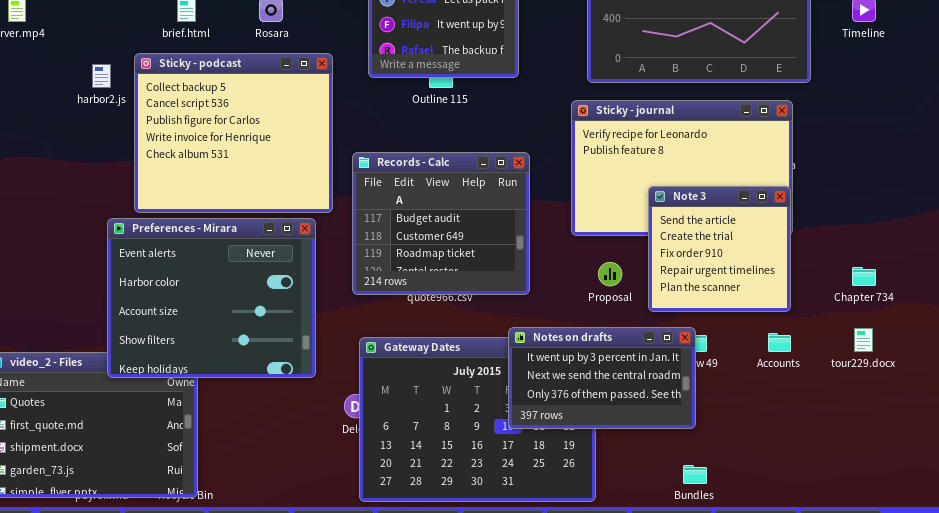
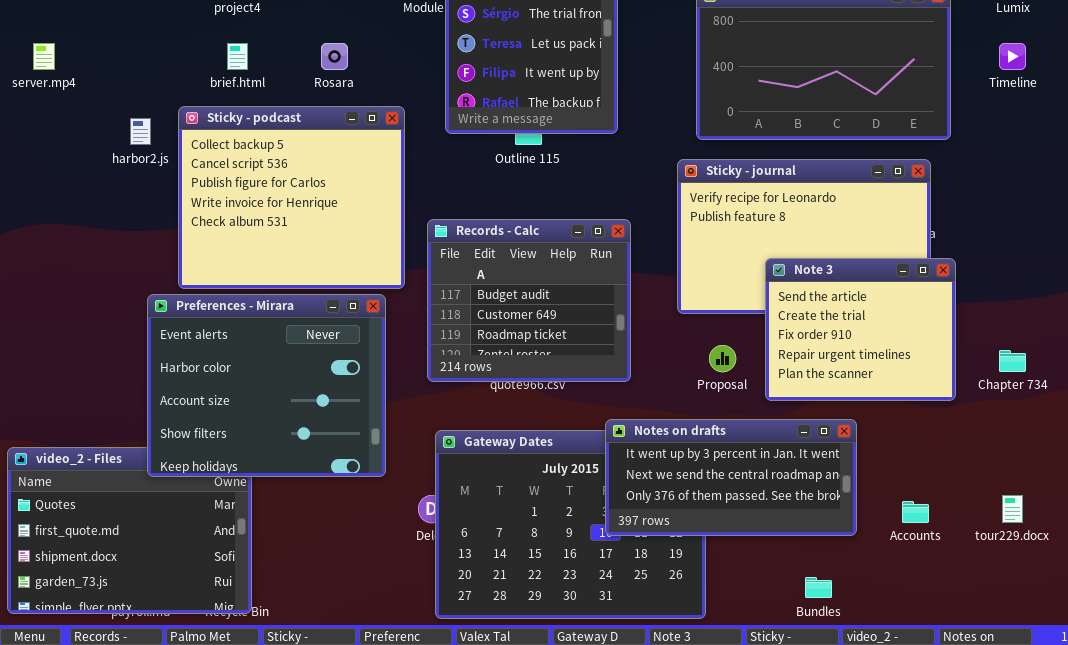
Note 3: [648,186,791,312] -> [765,258,956,401], resized
Notes on drafts: [508,327,696,429] -> [605,419,857,536], resized
tour229.docx: [854,328,873,352] -> [1002,495,1023,523], moved
Accounts: [768,333,791,352] -> [902,501,929,523], moved

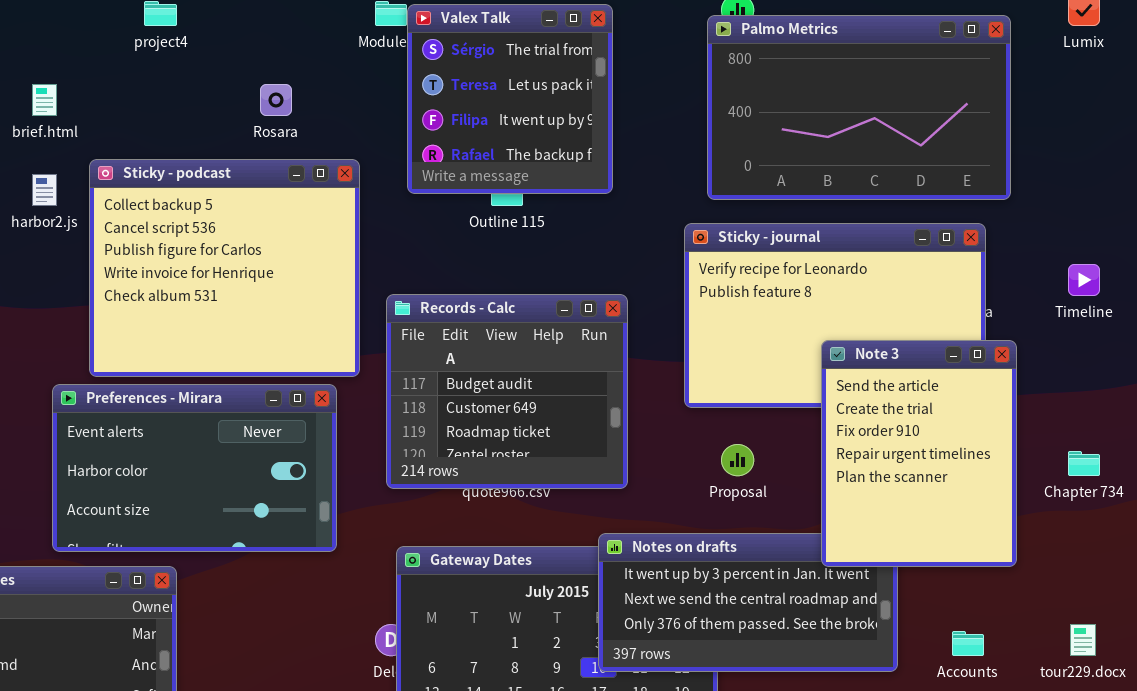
brief.html: [227,43,248,70] -> [32,84,57,116], moved
Timeline: [999,43,1026,70] -> [1068,264,1100,296], moved
Note 3: [765,258,956,401] -> [821,340,1017,567], resized
Preferences - Mirara: [147,294,386,477] -> [52,384,337,552], resized

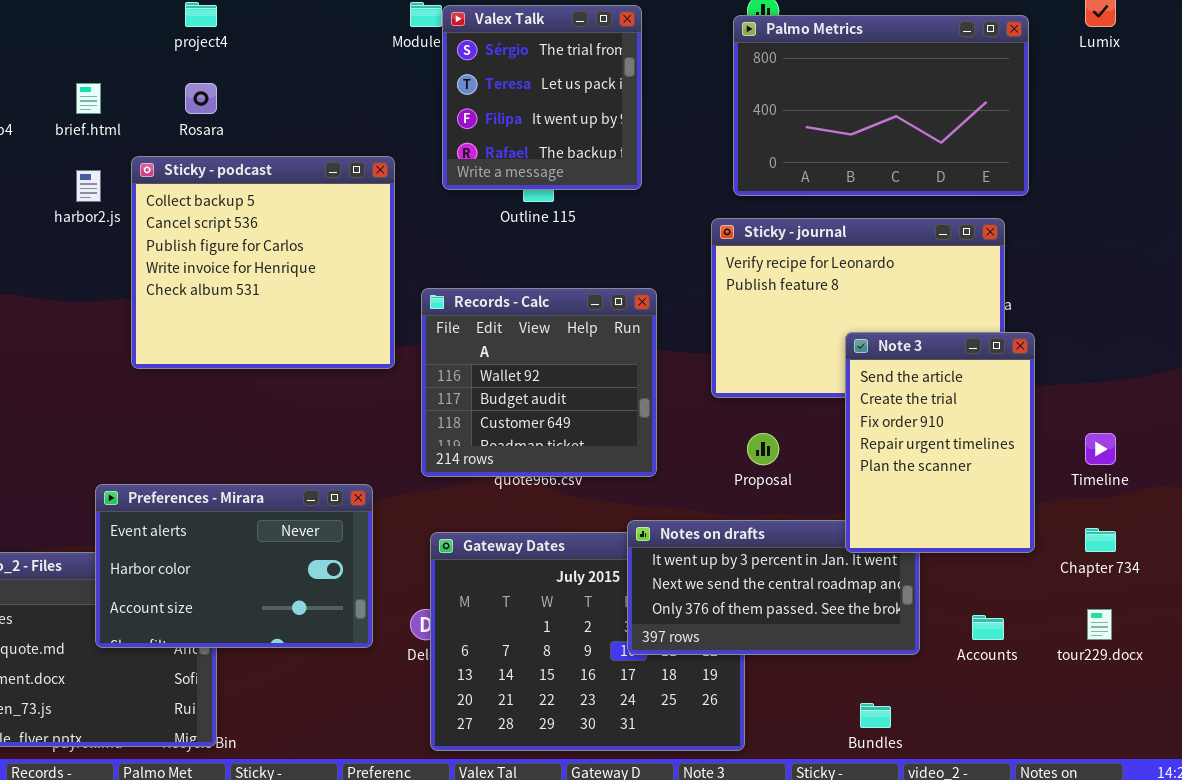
Rosara: [260,84,292,116] -> [185,83,217,114], moved
Timeline: [1068,264,1100,296] -> [1085,433,1116,465], moved
Records - Calc: [386,294,628,489] -> [421,288,657,477], scrolled up 1 row
Preferences - Mirara: [52,384,337,552] -> [95,484,373,648], moved
Chapter 734: [1068,451,1100,476] -> [1085,528,1116,552], moved

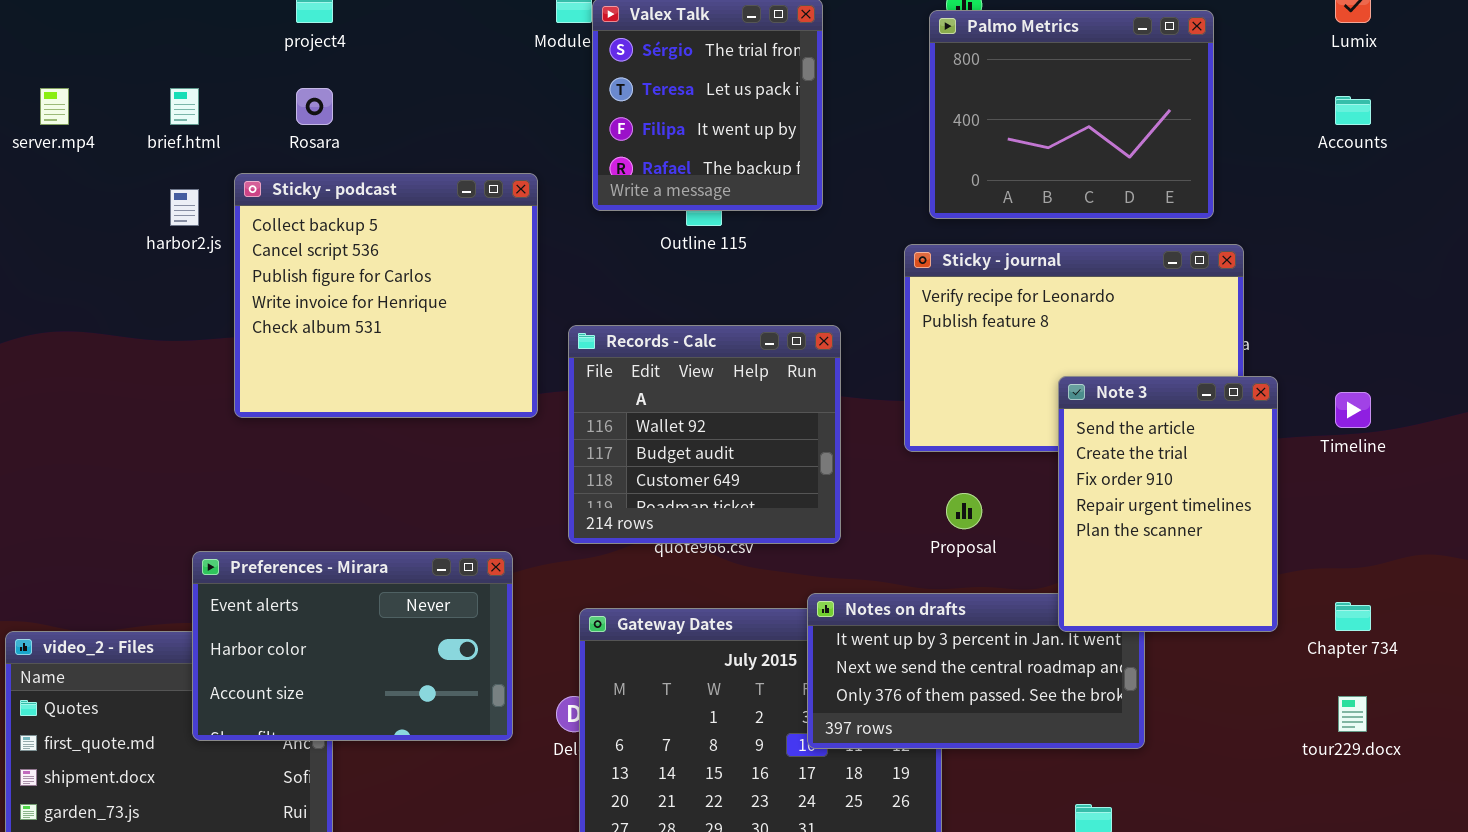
Palmo Metrics: [733,15,1029,196] -> [929,10,1214,219], resized
Timeline: [1085,433,1116,465] -> [1335,392,1371,428], moved
Accounts: [972,615,1004,640] -> [1335,96,1371,125], moved

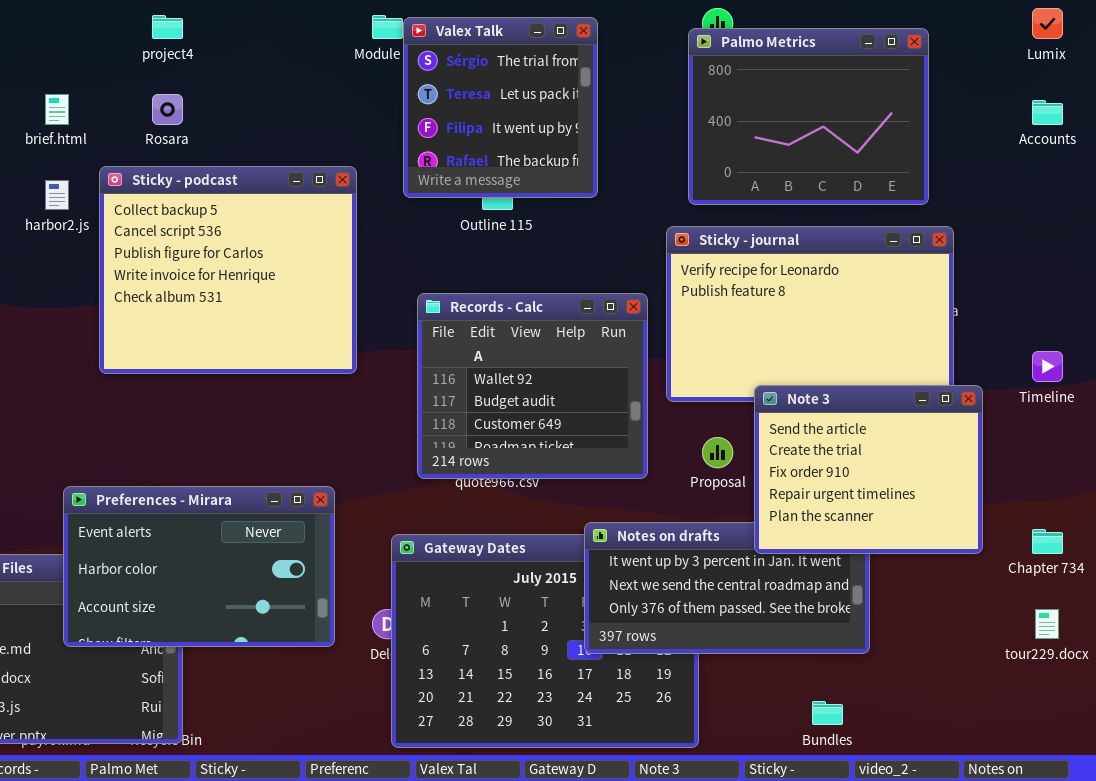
Records - Calc: [568,325,841,544] -> [417,293,648,479], moved
Note 3: [1058,376,1278,632] -> [754,385,983,554], resized

